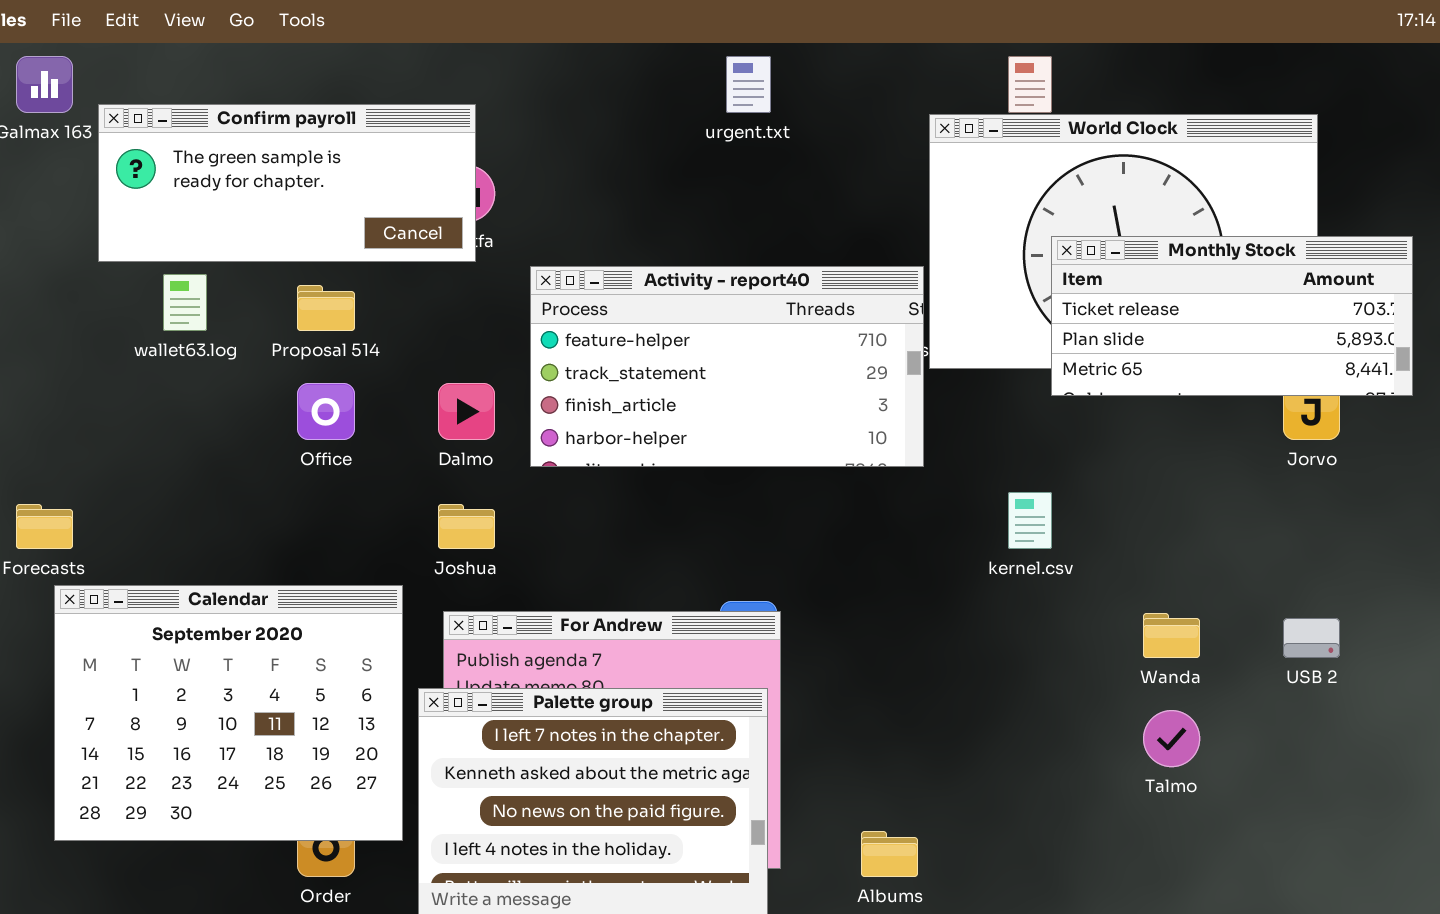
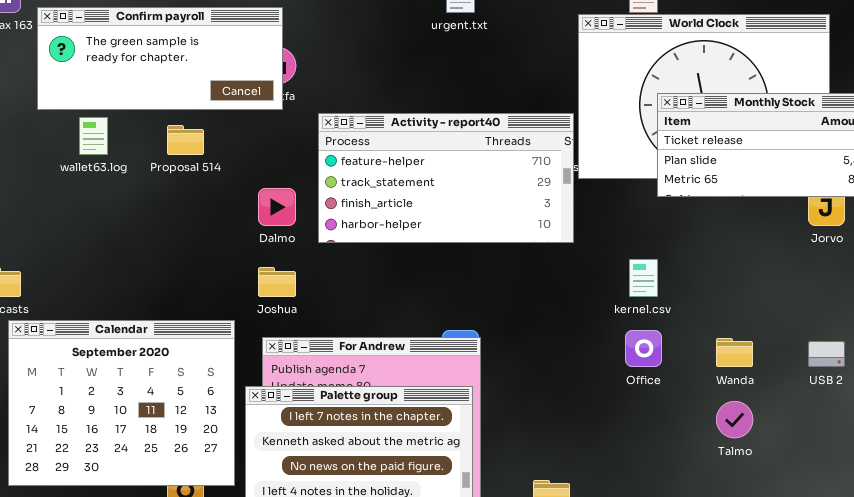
Office: [297,383,355,440] -> [625,330,662,367], moved

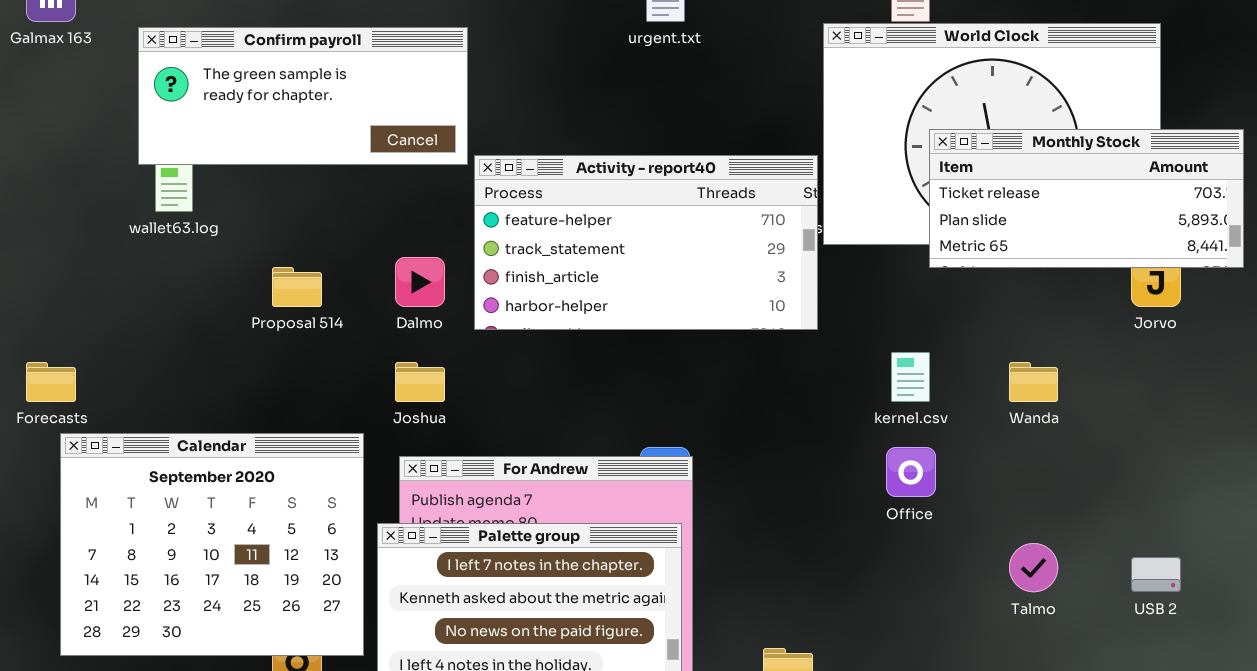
Confirm payroll: [37,7,283,110] -> [138,27,468,165], moved
Proposal 514: [167,125,204,155] -> [272,267,322,307], moved
Wanda: [716,338,753,367] -> [1009,362,1058,402], moved
USB 2: [808,341,845,367] -> [1131,557,1181,592], moved

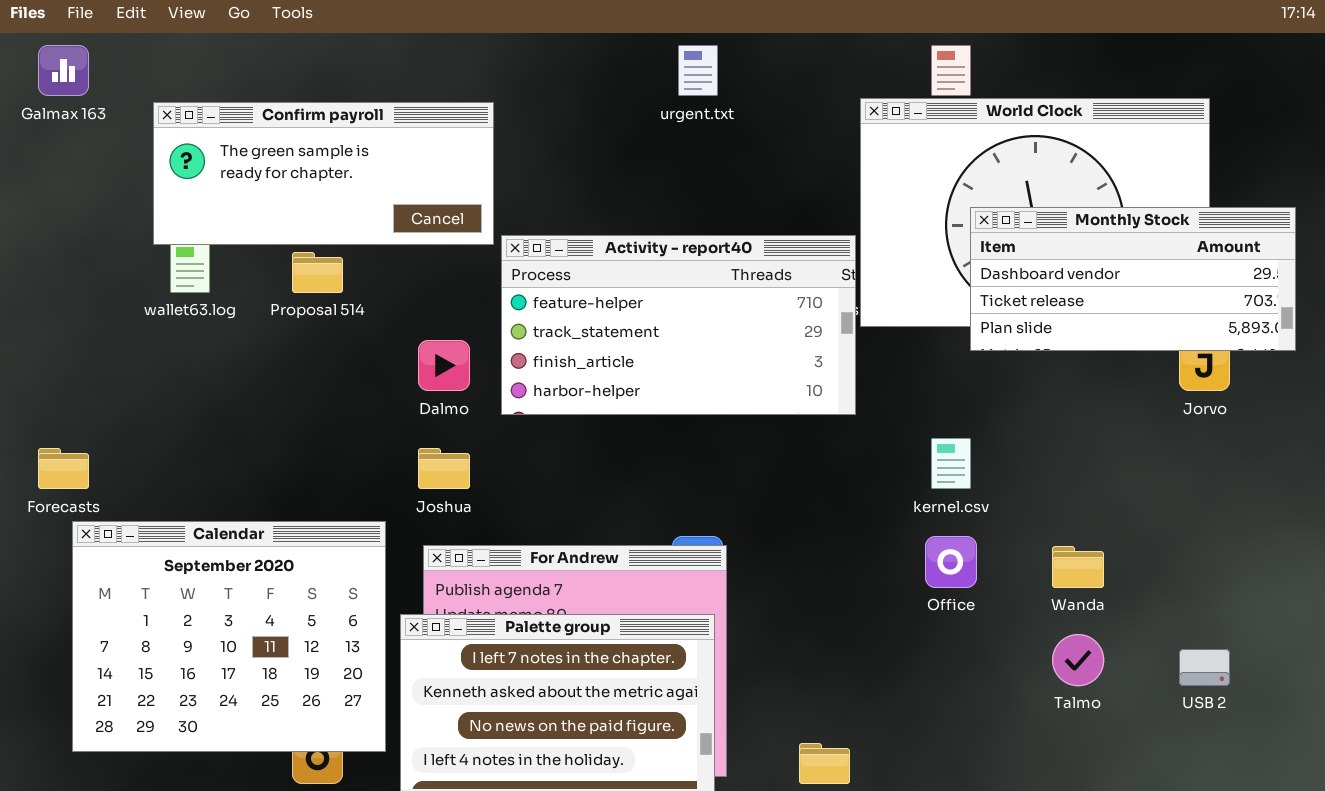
Monthly Stock: [929,129,1244,268] -> [970,207,1296,351], scrolled up 1 row
Proposal 514: [272,267,322,307] -> [292,252,343,293], moved
Wanda: [1009,362,1058,402] -> [1052,546,1104,588], moved

